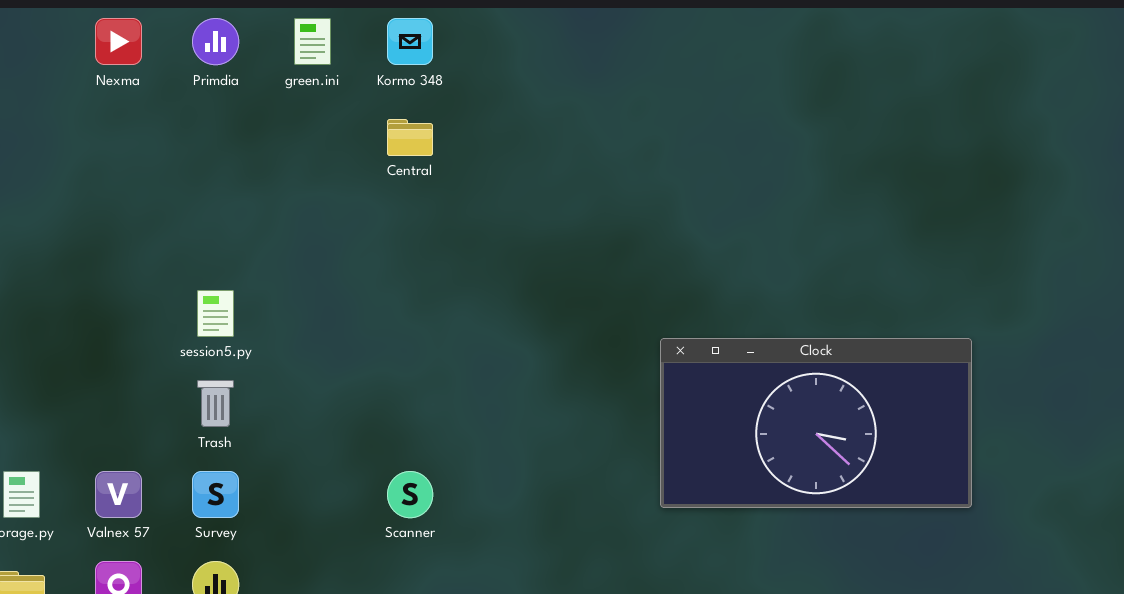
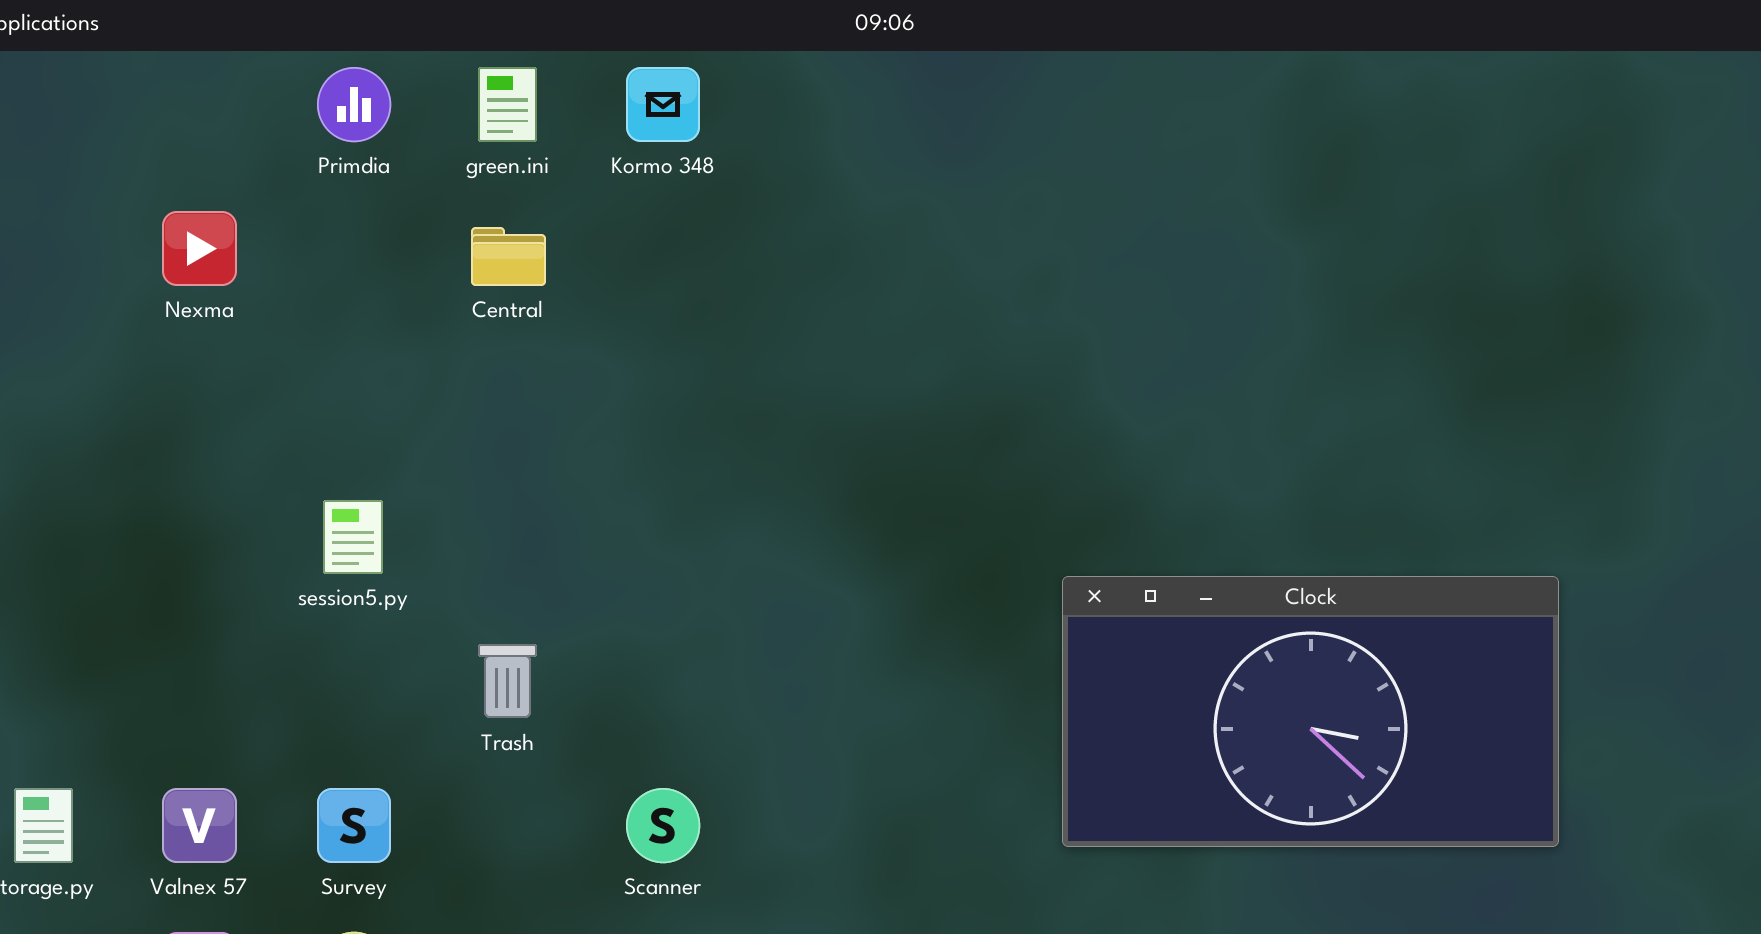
Nexma: [95,18,142,65] -> [162,211,237,286], moved
Central: [387,119,433,156] -> [471,227,546,286], moved
Trash: [197,380,234,427] -> [478,644,537,718], moved

